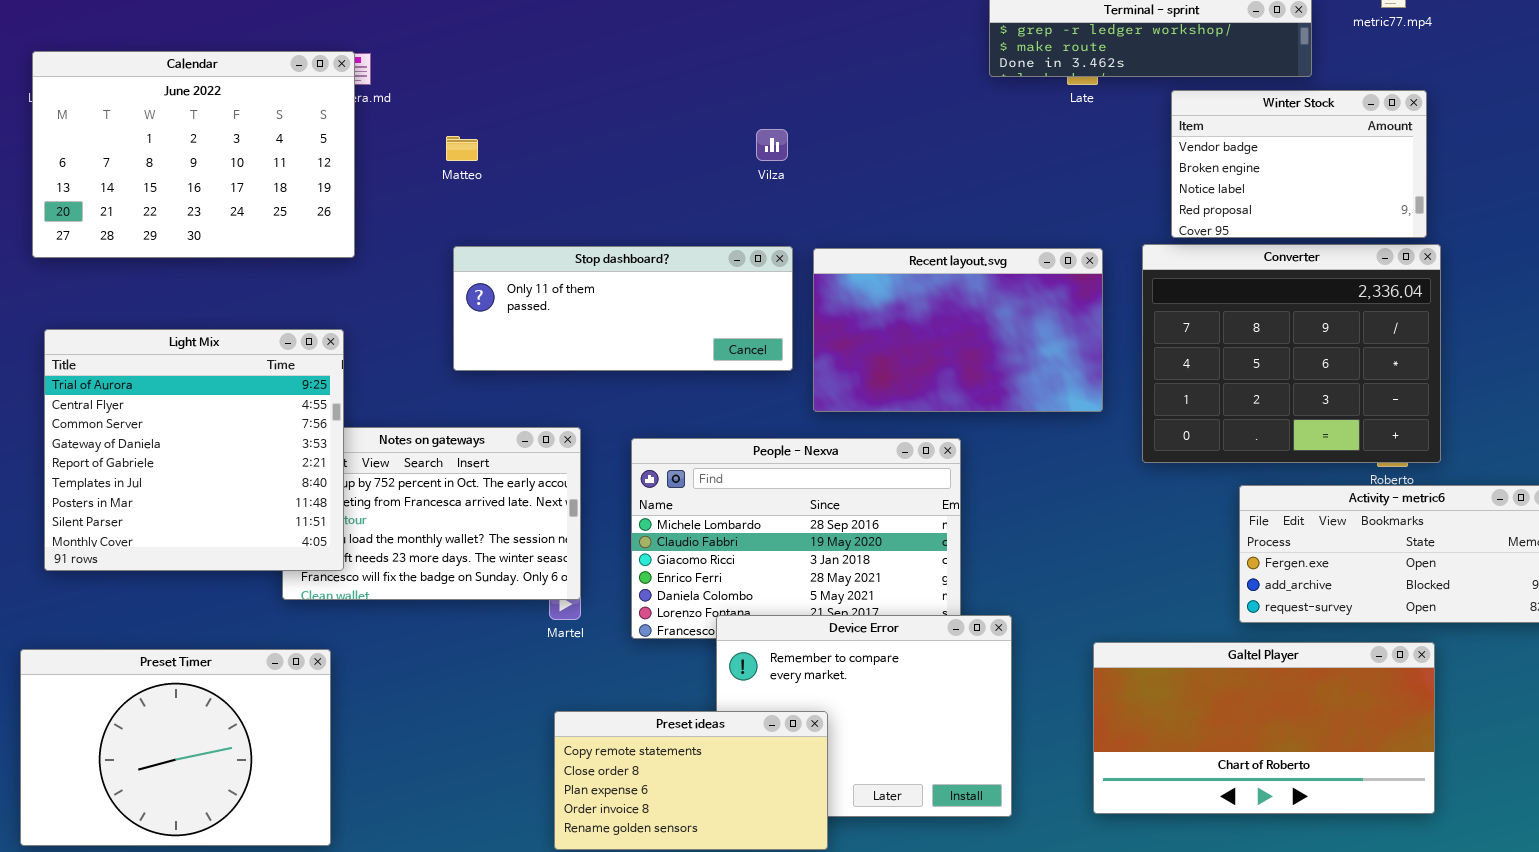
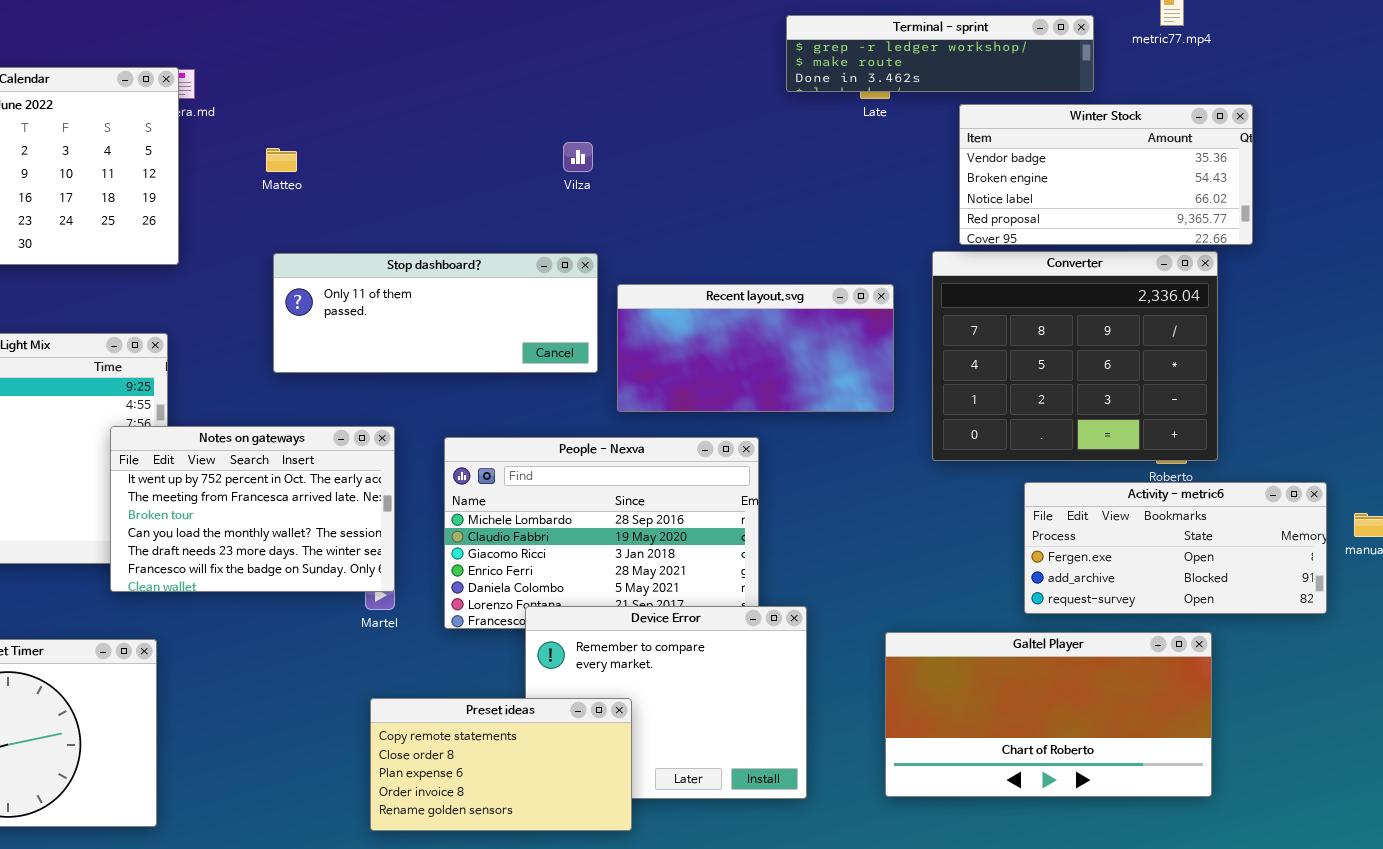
Winter Stock: [1171,90,1427,238] -> [959,104,1253,245], resized
Recent layout.svg: [813,248,1103,412] -> [617,284,894,412], resized
Notes on gateways: [282,427,581,600] -> [110,426,395,592], raised

